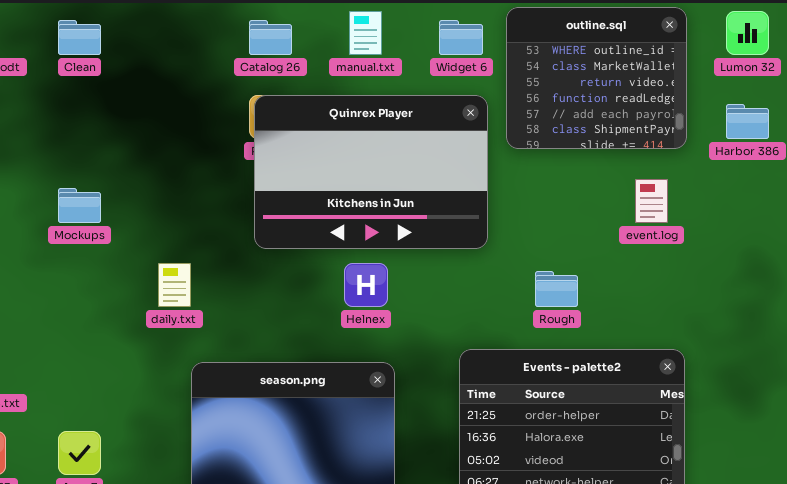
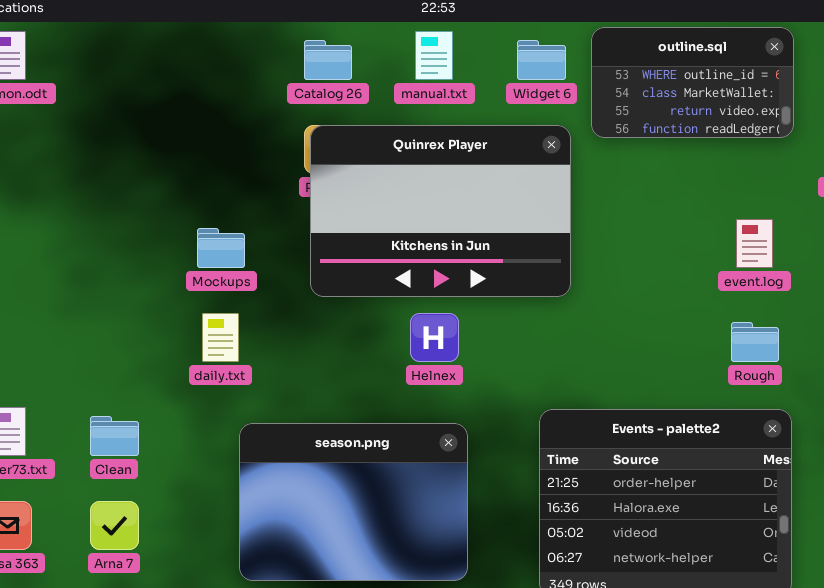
outline.sql: [506,7,687,149] -> [591,27,794,138], resized
Clean: [58,20,101,55] -> [90,416,139,456], moved
Mockups: [58,188,101,223] -> [197,228,245,268], moved
Rough: [535,271,578,307] -> [731,322,779,362], moved

